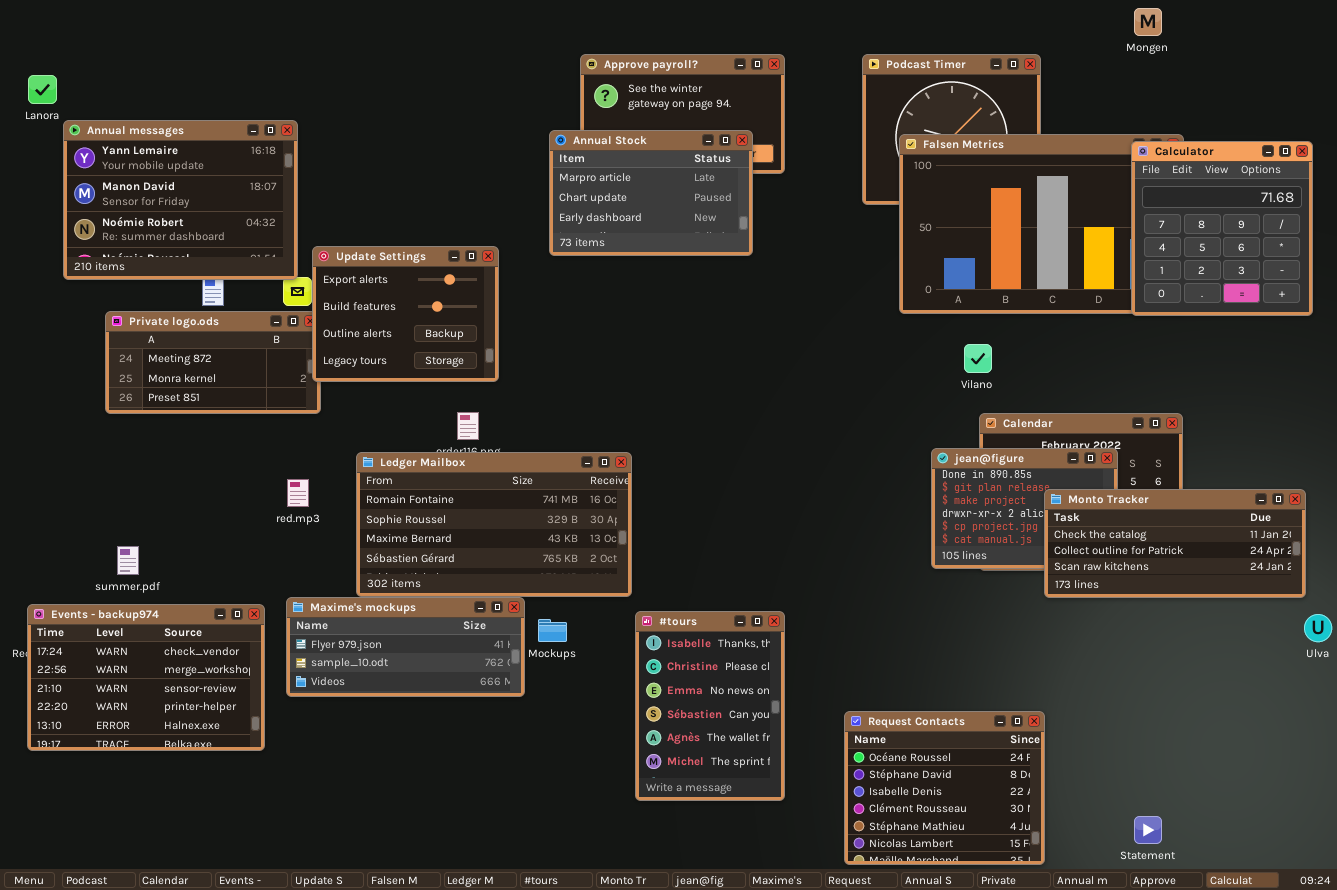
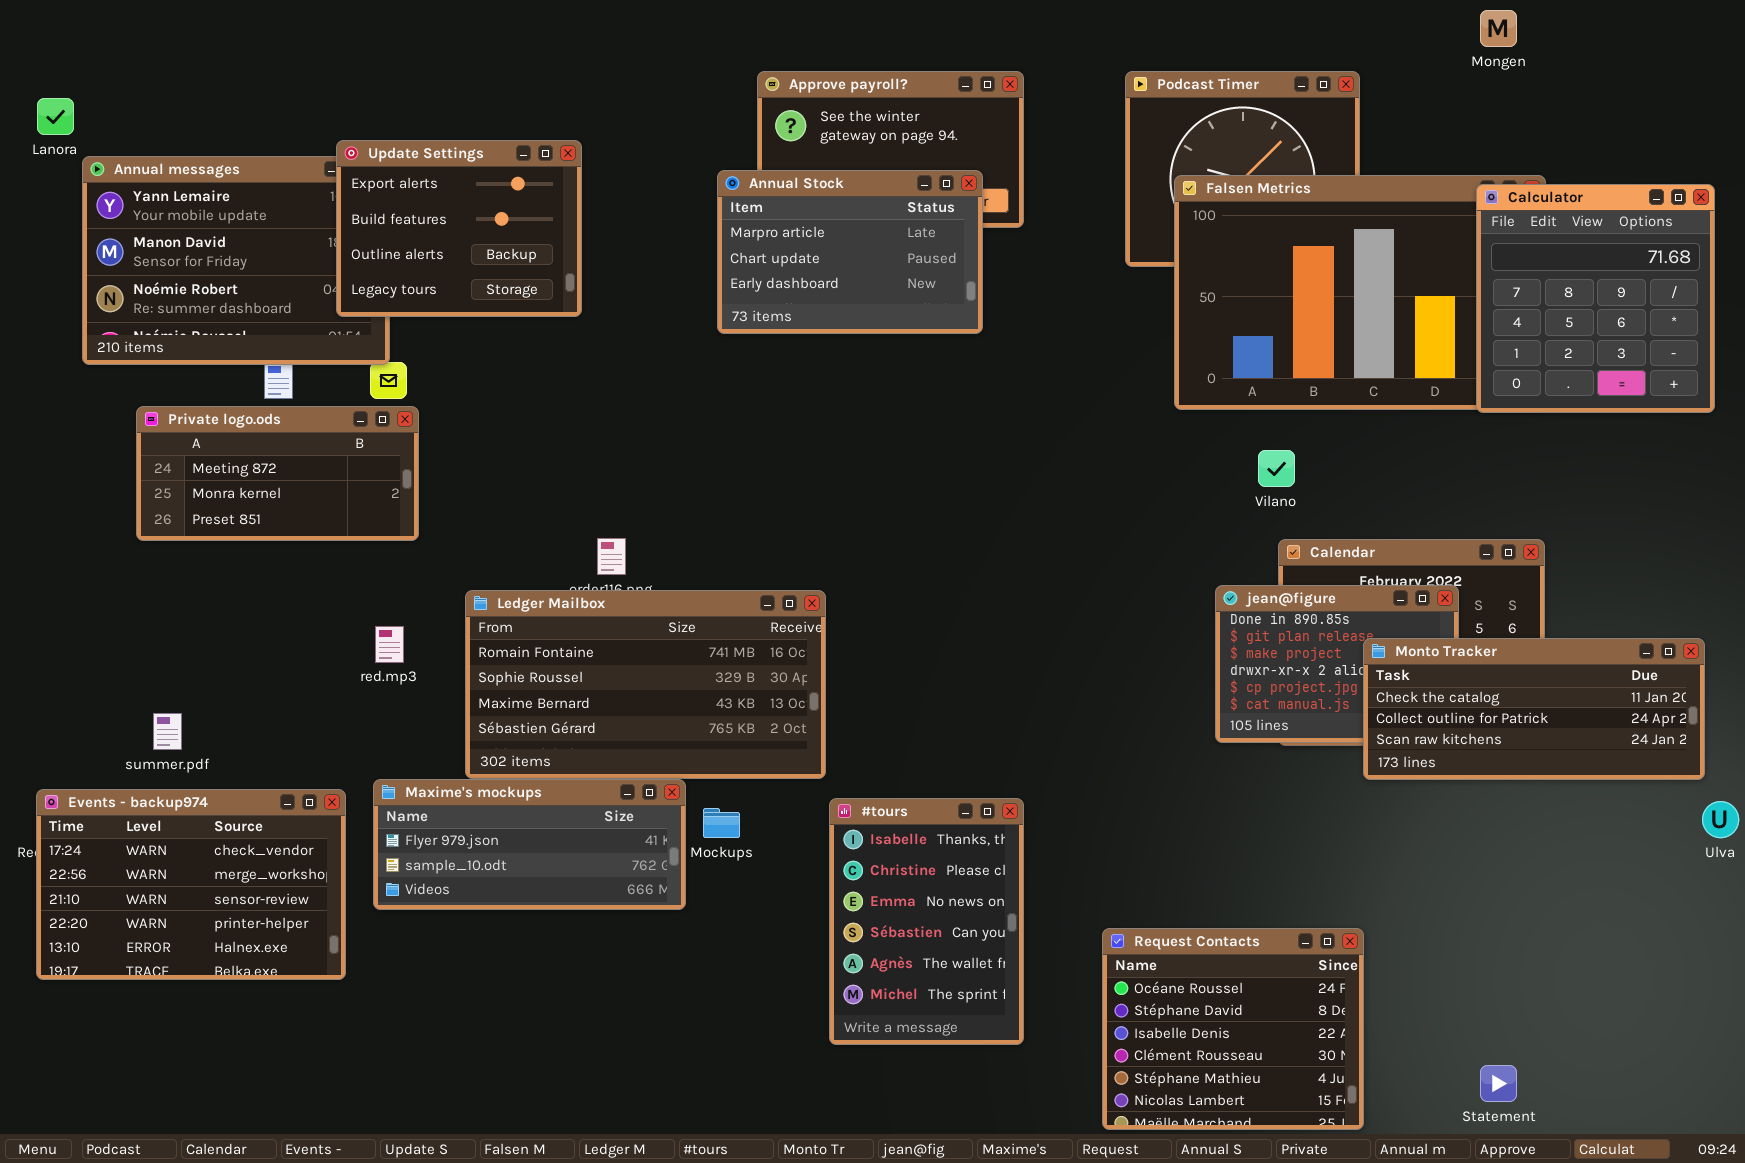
Update Settings: [312,246,499,382] -> [336,140,582,317], moved

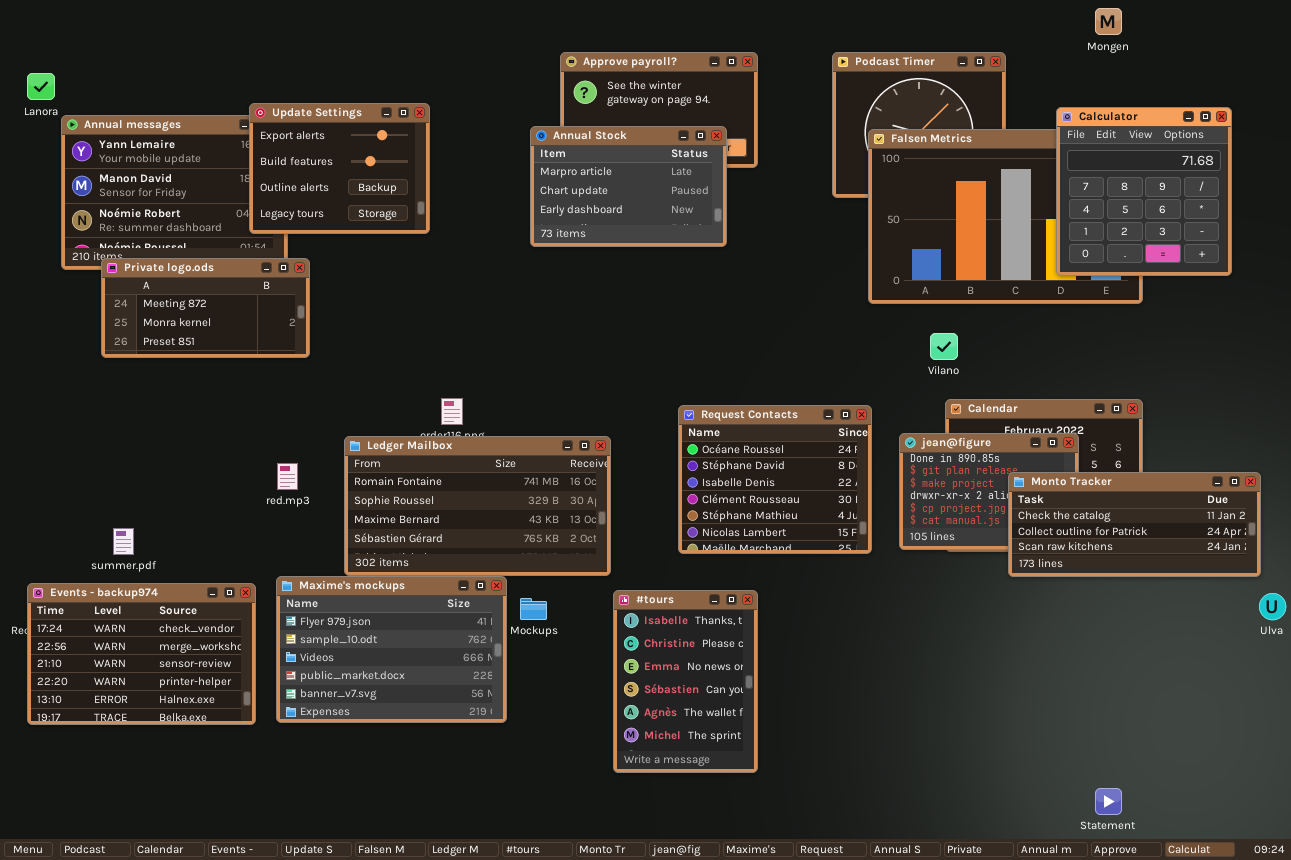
Calculator: [1476,184,1715,413] -> [1056,107,1232,276], moved
Private logo.ods: [136,406,419,541] -> [101,258,310,358], moved
Maxime's mockups: [373,779,686,910] -> [276,576,507,723], resized
Request Contacts: [1102,928,1364,1130] -> [678,405,872,554], moved

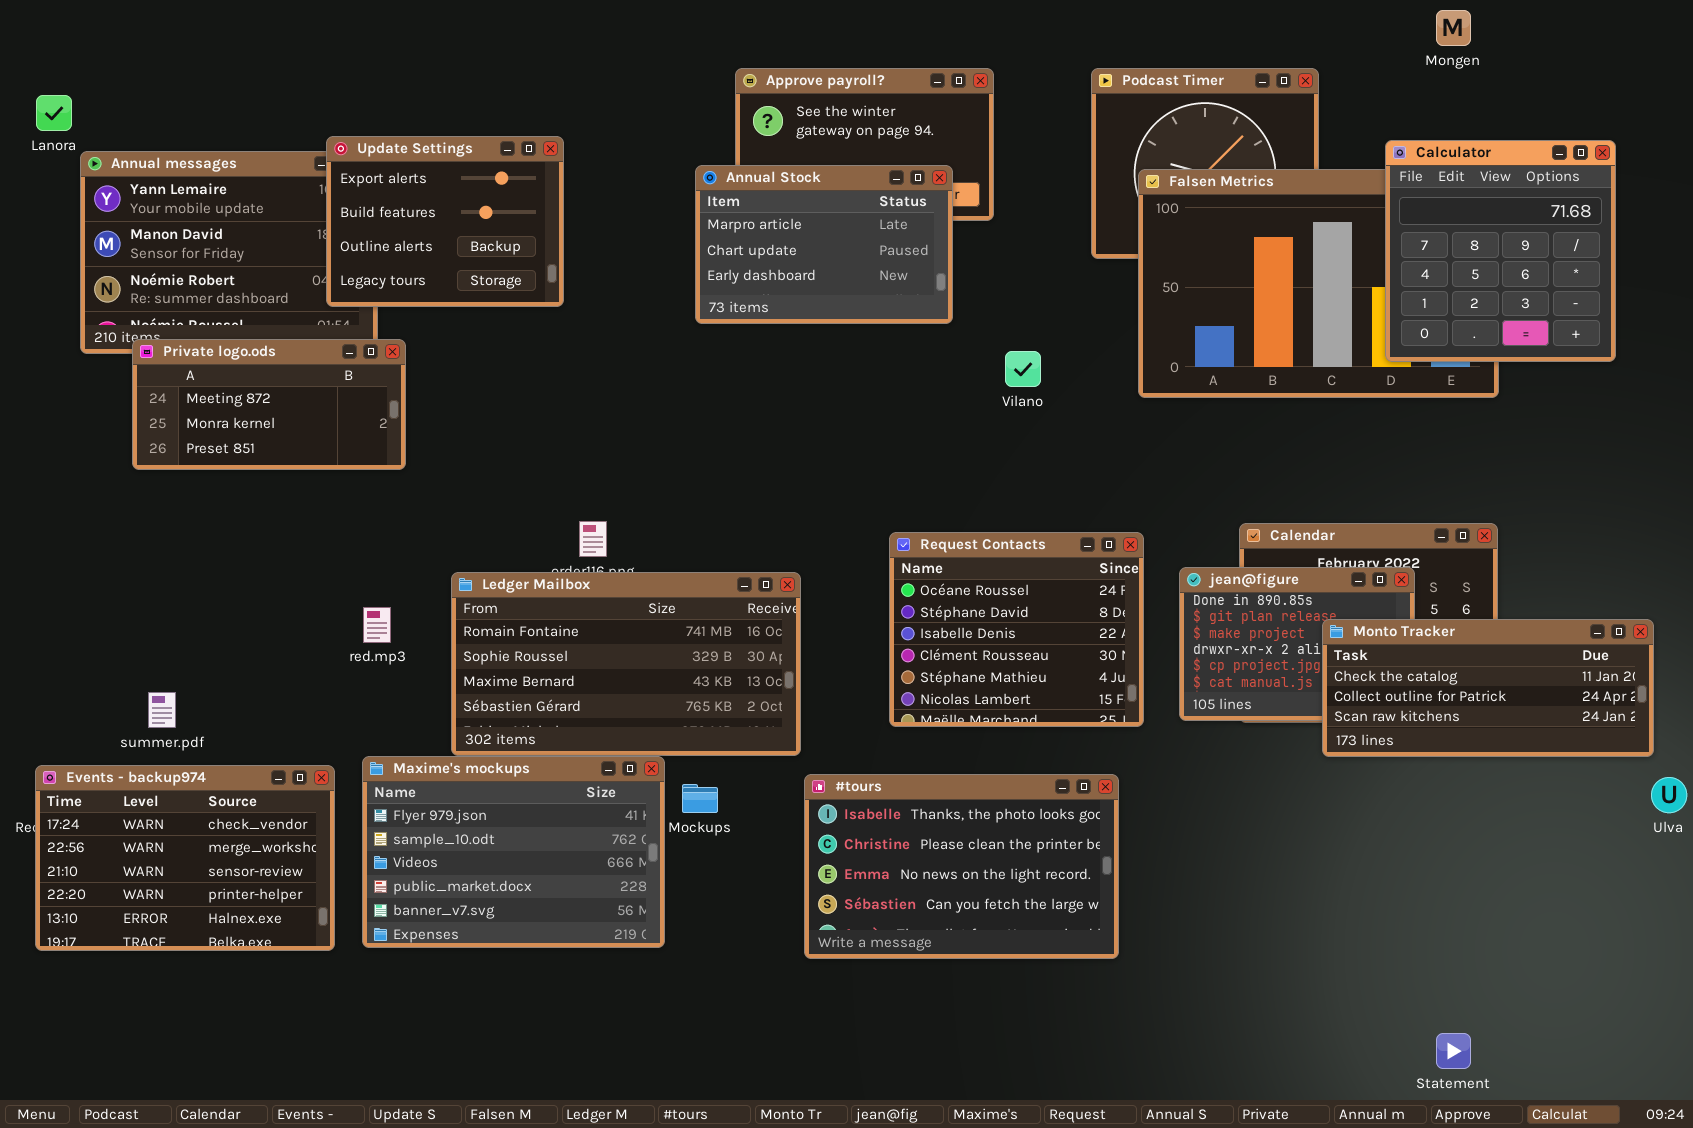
Vilano: [930,333,958,360] -> [1005,351,1041,387], moved
#tours: [613,590,758,773] -> [804,774,1119,959], resized

